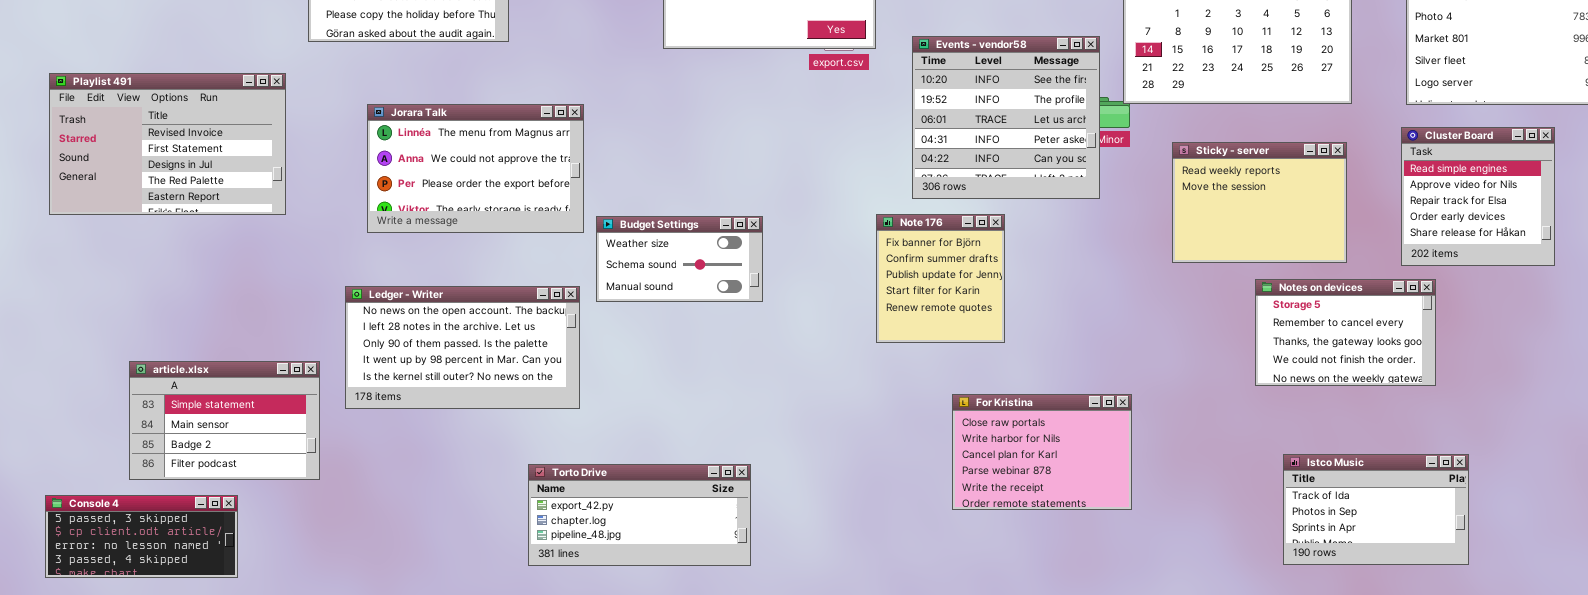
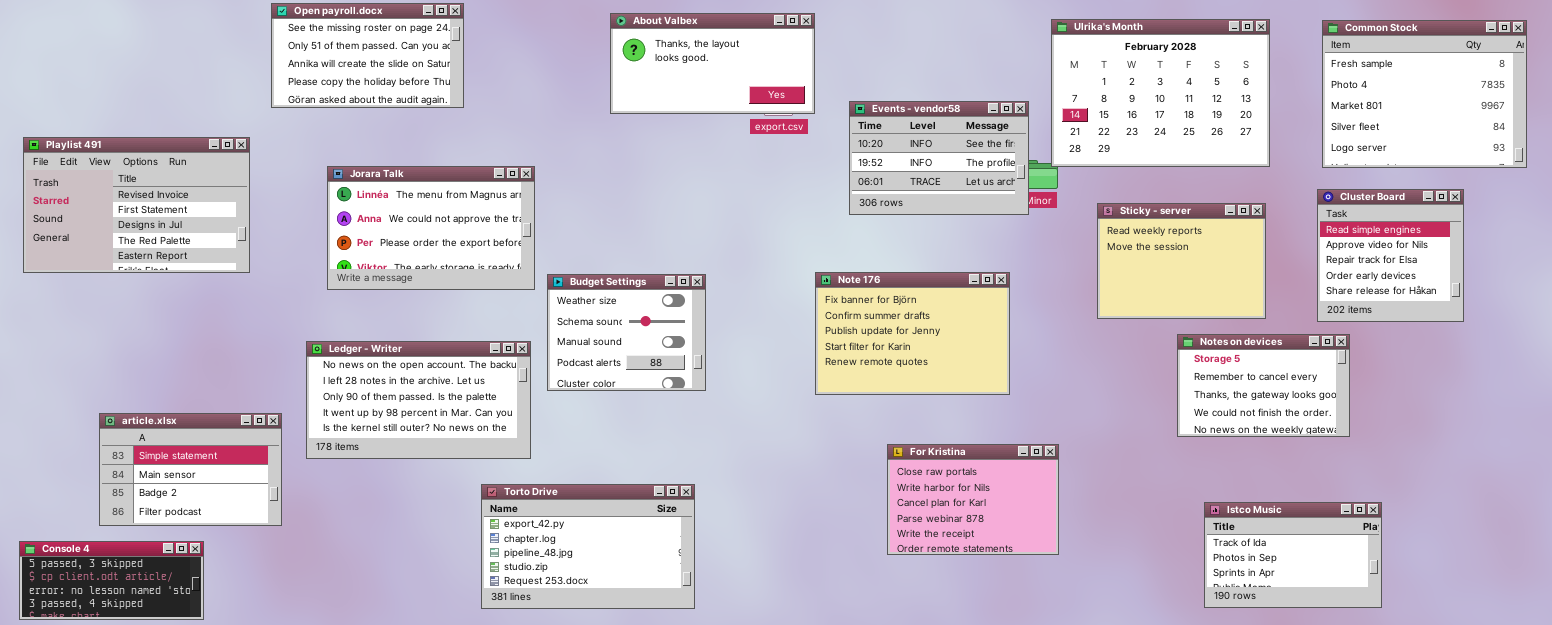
Events - vendor58: [912,36,1100,199] -> [849,101,1029,215], resized
Note 176: [876,214,1005,343] -> [815,272,1010,395], resized
Budget Settings: [596,216,763,302] -> [547,274,706,391], resized
Torto Drive: [528,464,751,566] -> [481,484,695,609], resized

